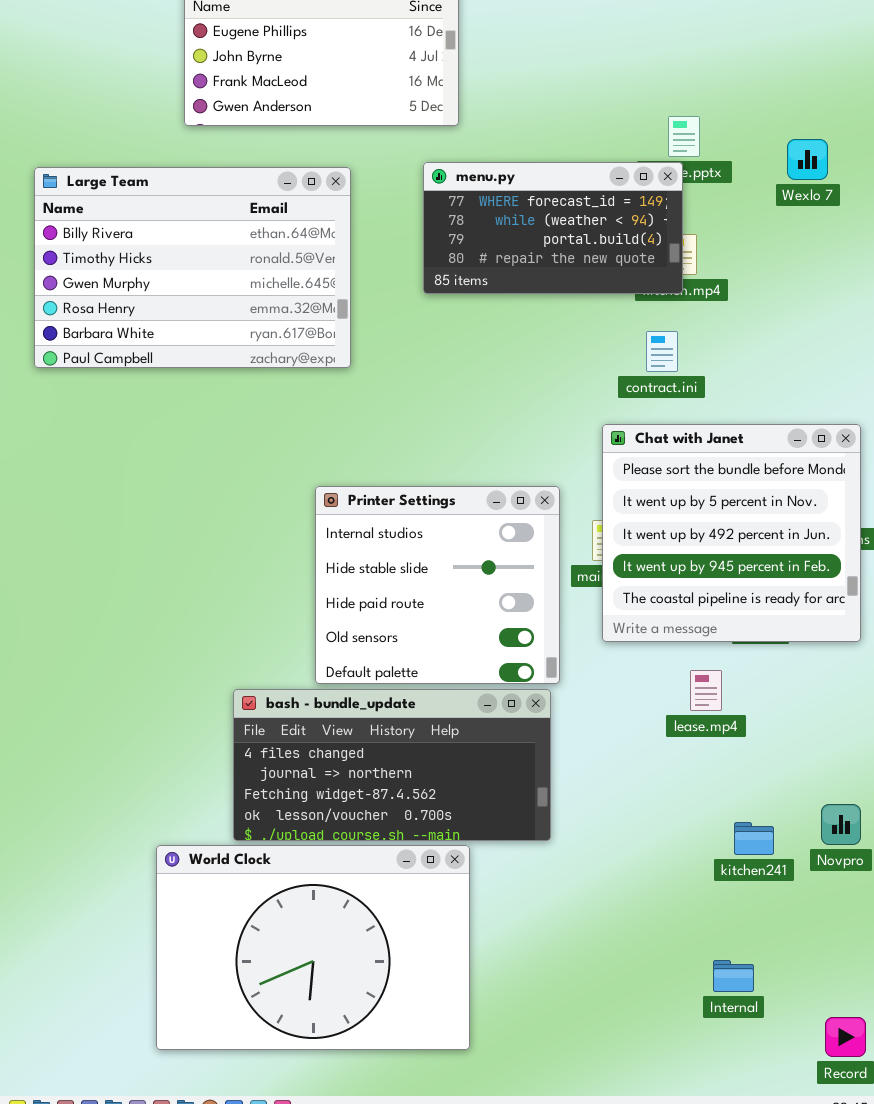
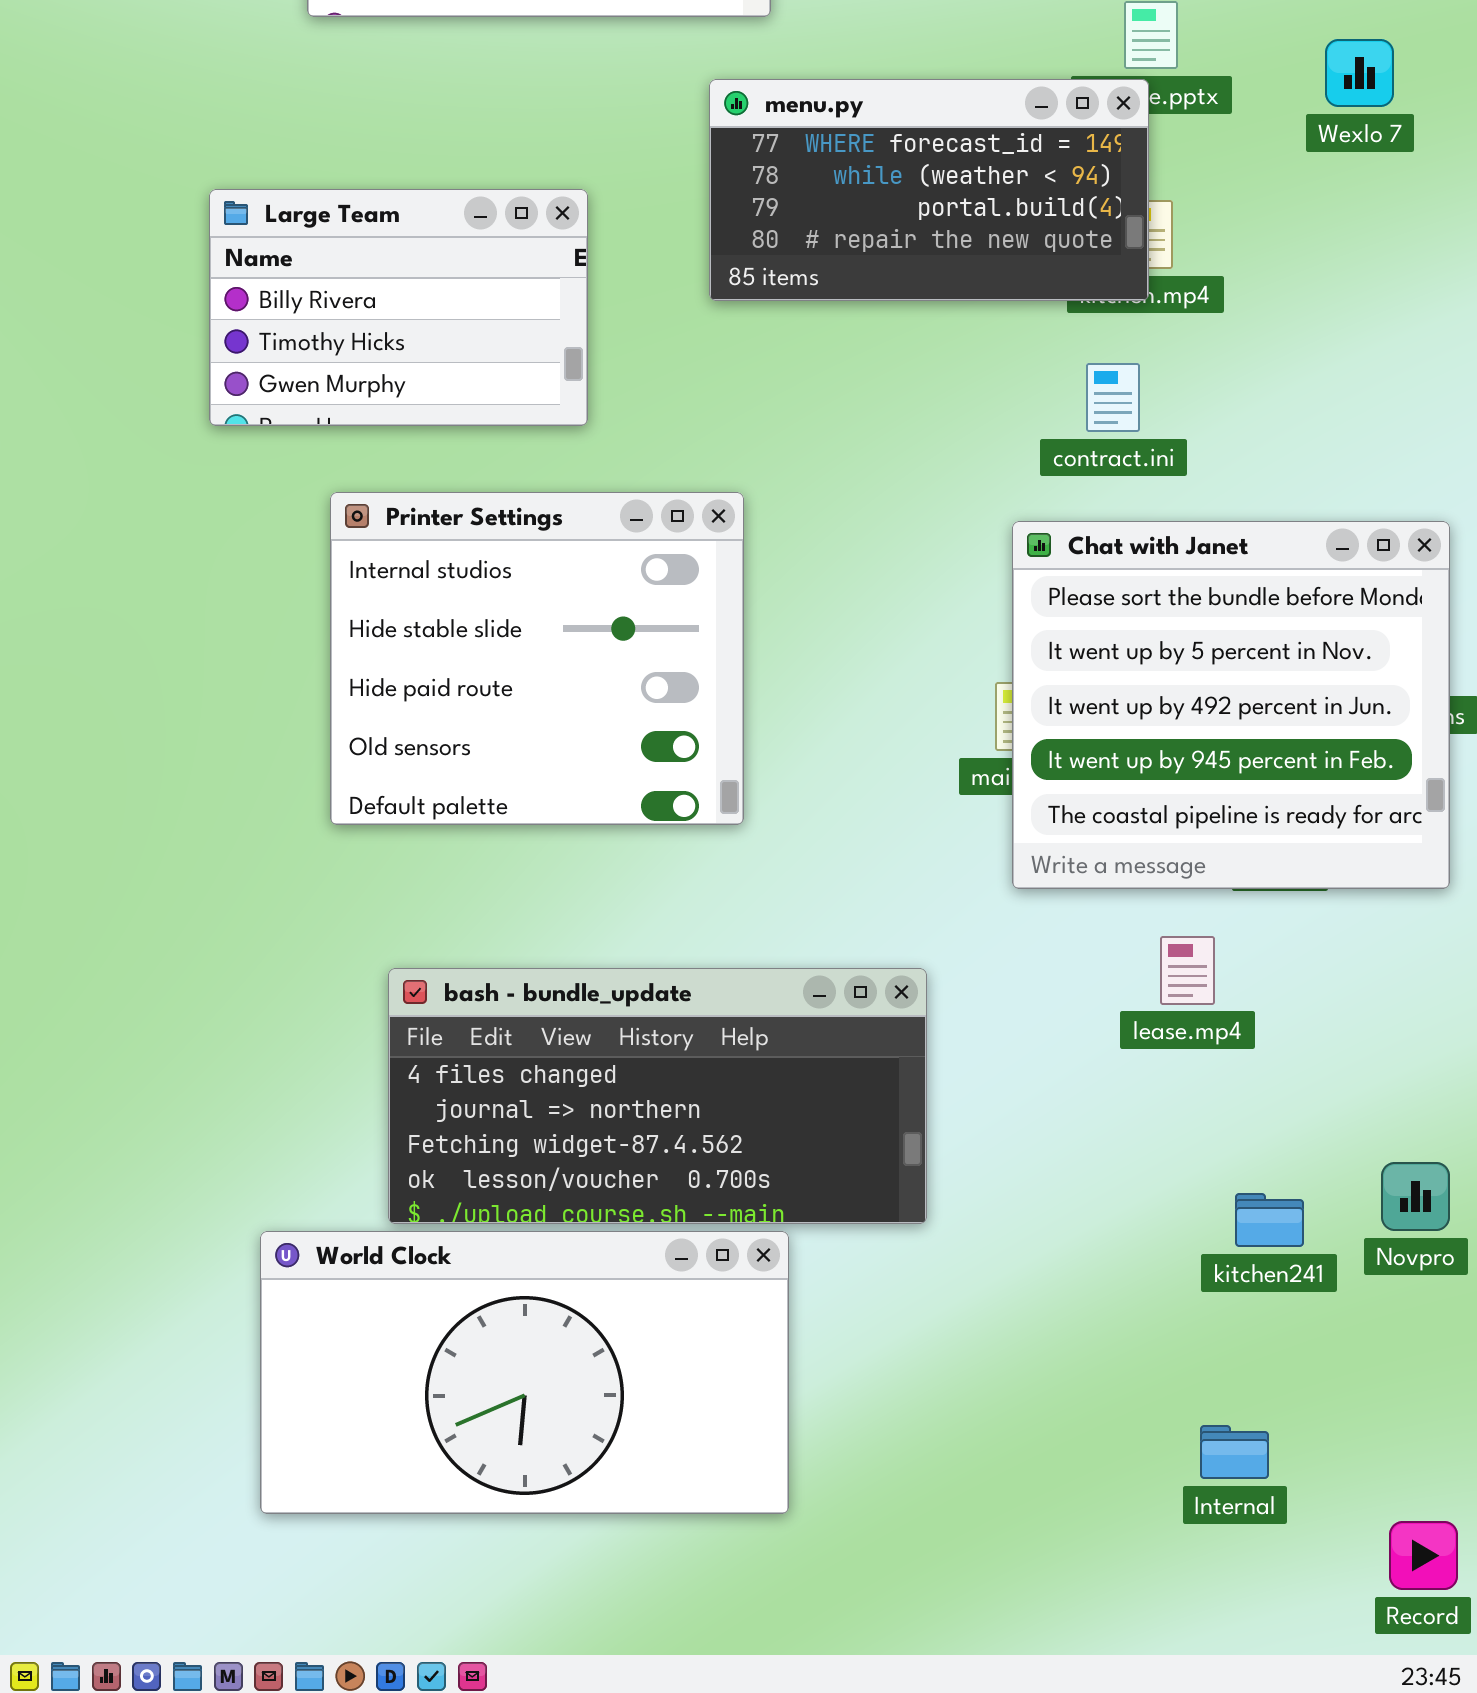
Large Team: [34,167,351,368] -> [209,189,588,426], resized
Printer Settings: [315,486,560,684] -> [330,492,744,825], moved
World Clock: [156,845,470,1050] -> [260,1231,789,1514], resized

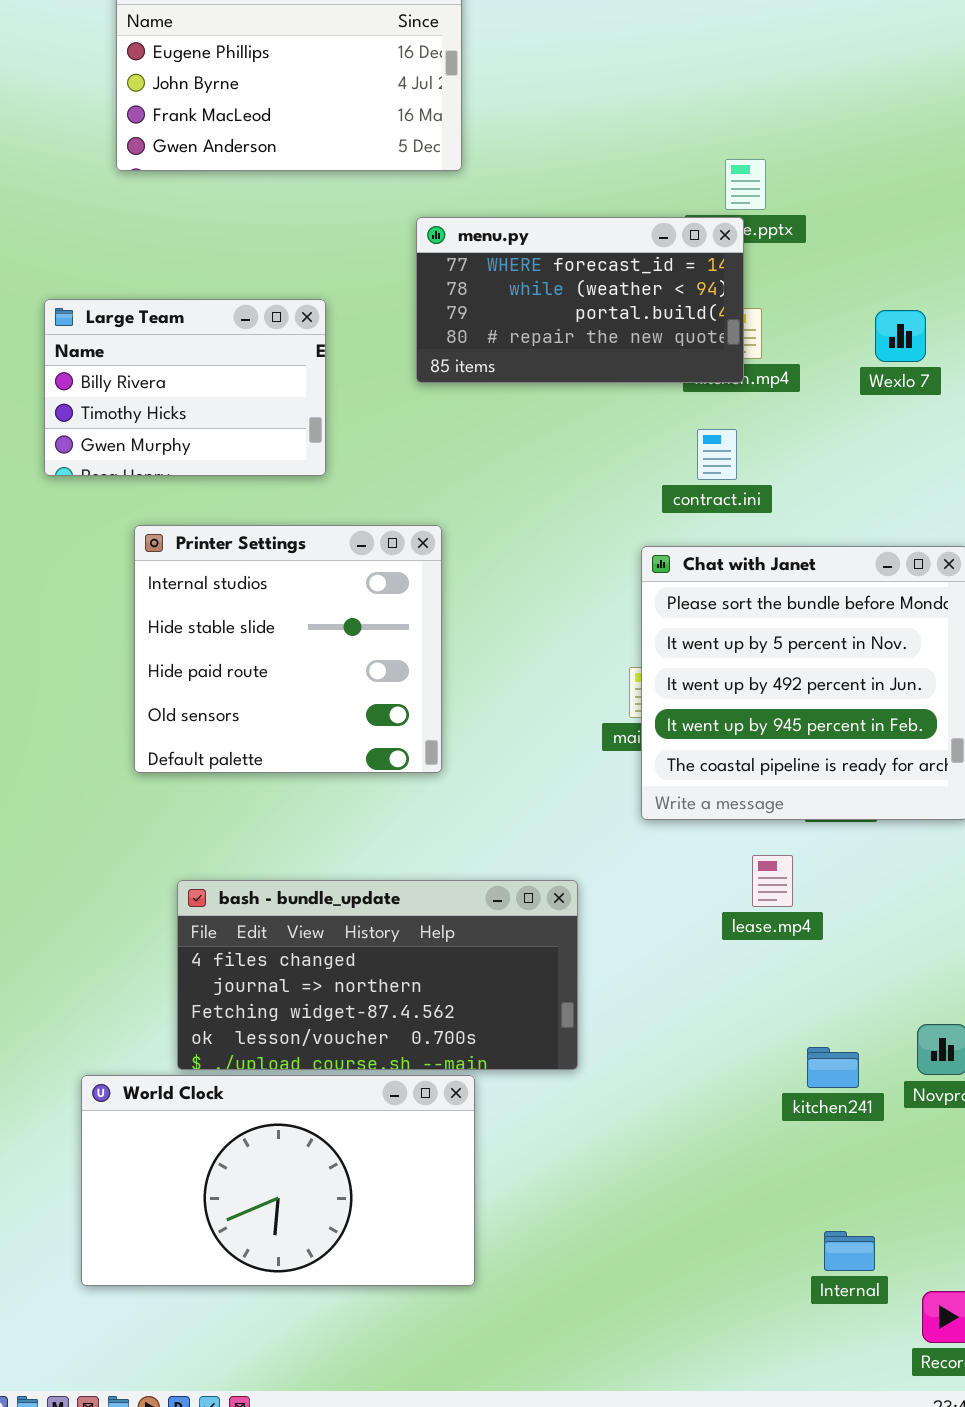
Wexlo 7: [1325,39,1394,107] -> [875,310,926,362], moved
Internal: [1200,1425,1269,1479] -> [824,1231,875,1271], moved

